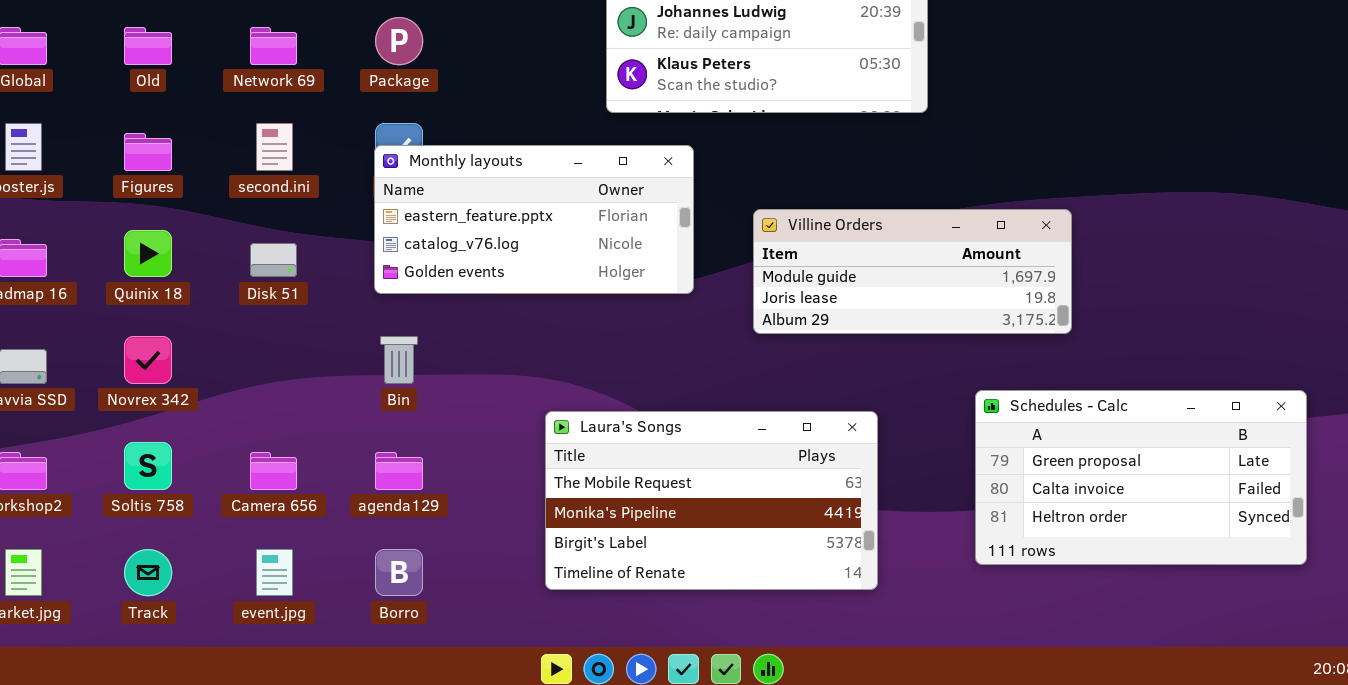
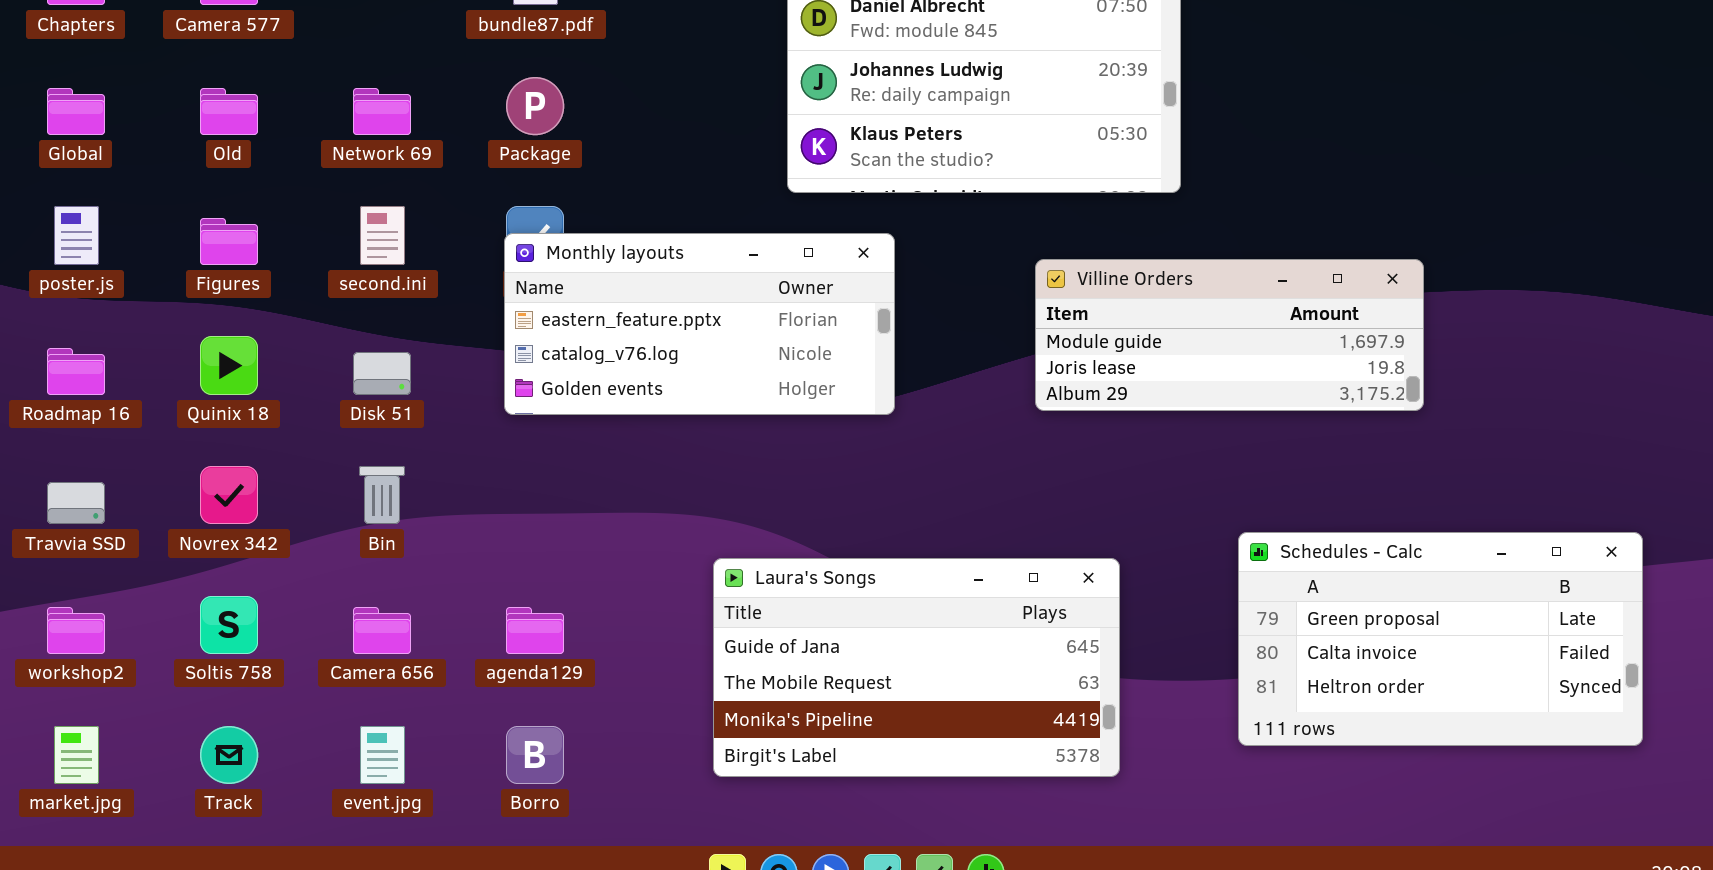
Villine Orders: [753,209,1072,334] -> [1035,259,1424,411], moved
Bin: [380,336,418,384] -> [359,466,405,524], moved
Laura's Songs: [545,411,878,590] -> [713,558,1120,777], scrolled up 1 row

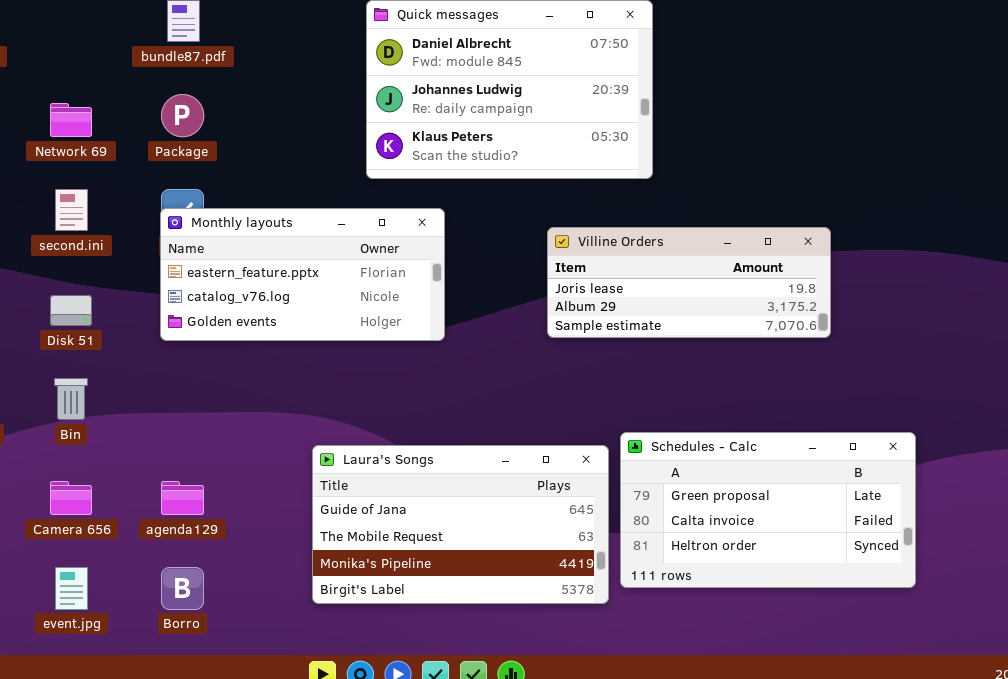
Villine Orders: [1035,259,1424,411] -> [547,227,831,338], scrolled down 1 row
Schedules - Calc: [1238,532,1643,746] -> [620,432,916,588], moved

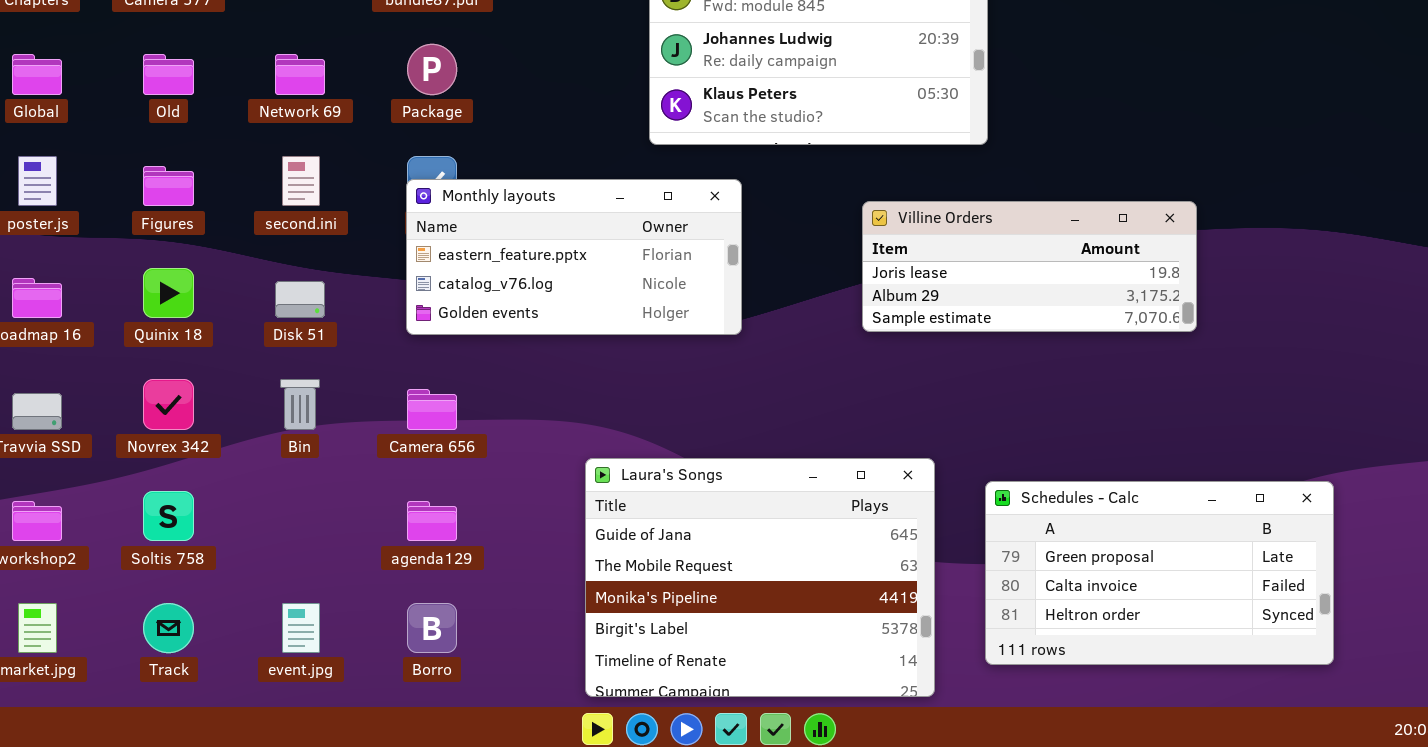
Schedules - Calc: [620,432,916,588] -> [985,481,1334,665], moved
Laura's Songs: [312,445,609,604] -> [585,458,935,697], resized
Camera 656: [50,481,92,515] -> [407,389,457,430], moved

